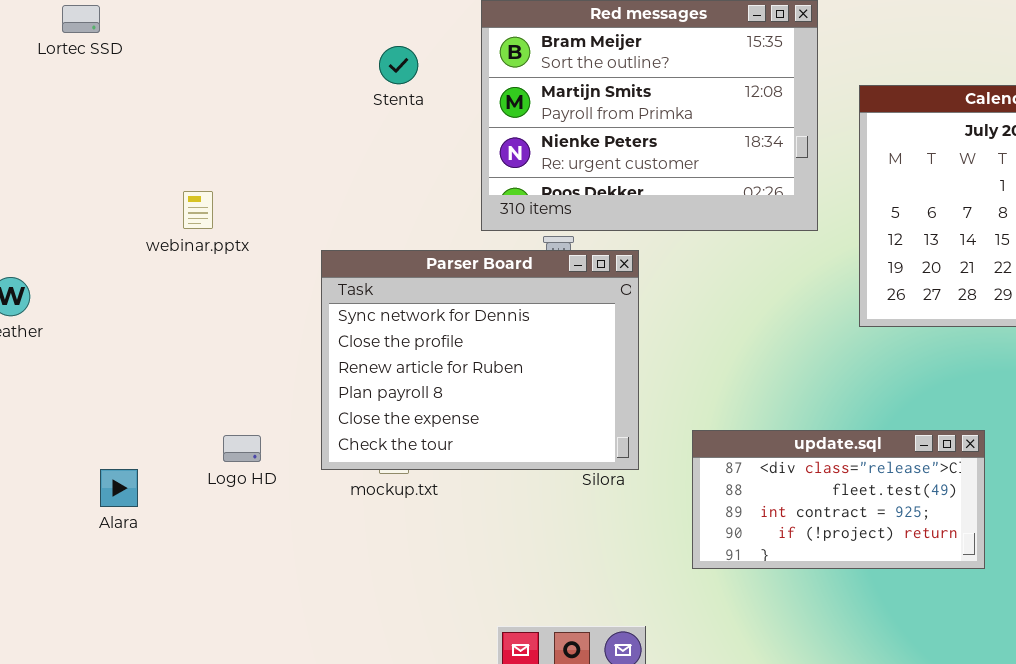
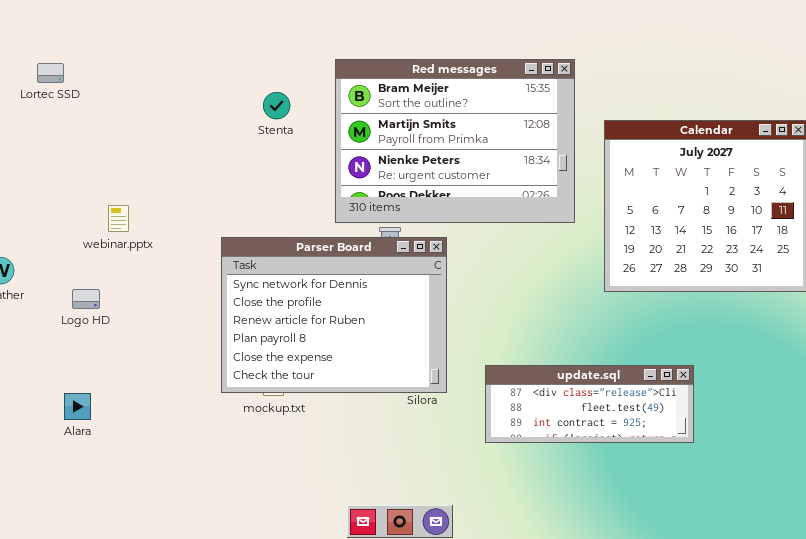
webinar.pptx: [183,191,213,229] -> [108,205,129,232], moved
update.sql: [692,430,985,569] -> [485,365,694,443], resized
Logo HD: [223,435,261,462] -> [72,289,100,309], moved

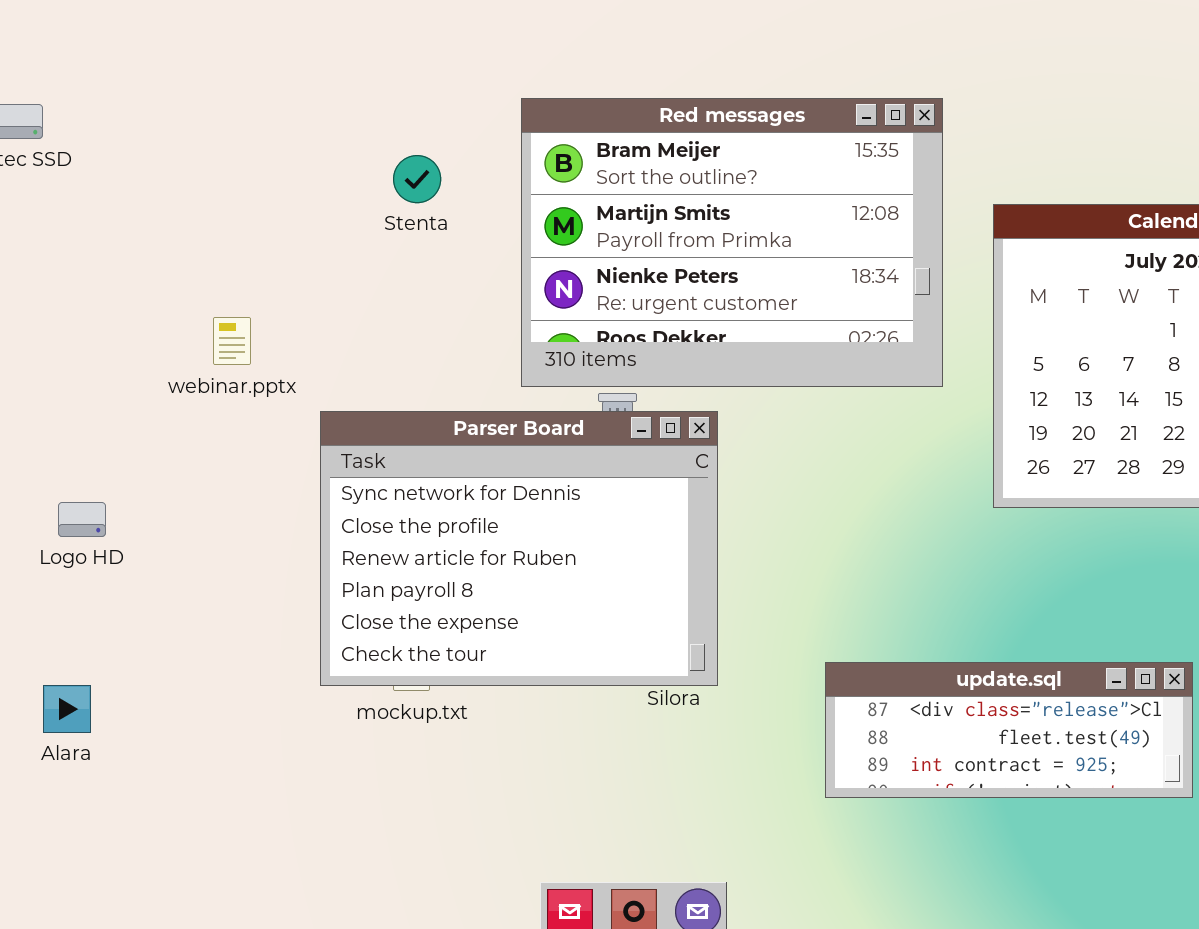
webinar.pptx: [108,205,129,232] -> [213,317,251,365], moved
update.sql: [485,365,694,443] -> [825,662,1193,798], moved

